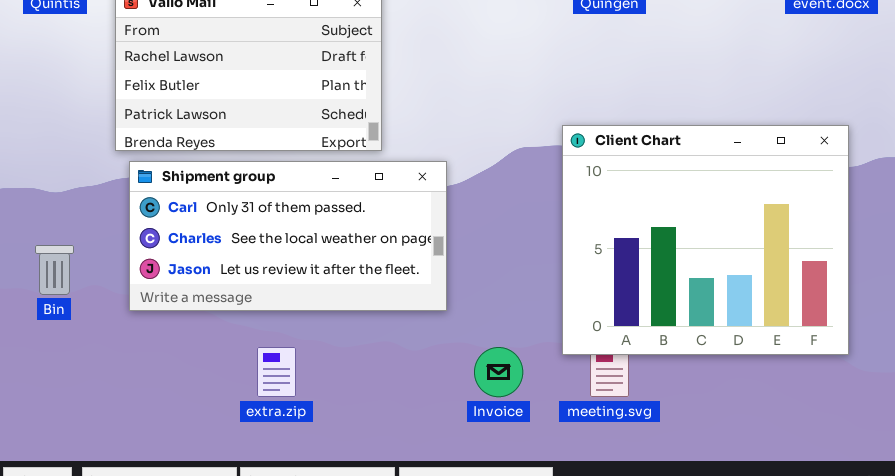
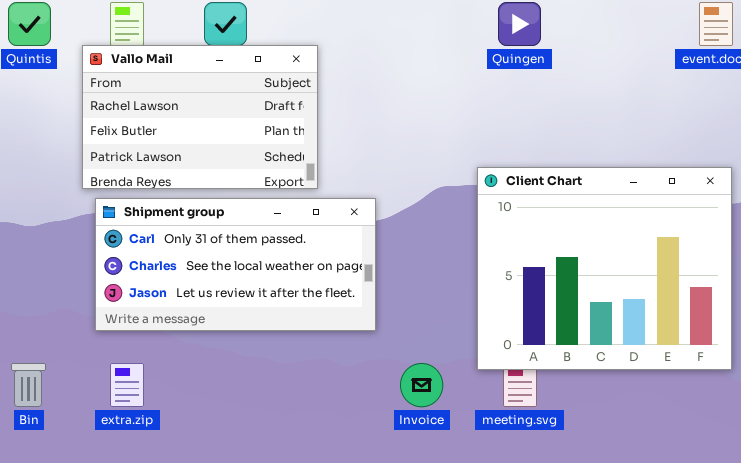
Bin: [35,245,74,295] -> [11,363,46,407], moved
extra.zip: [257,347,296,397] -> [110,363,144,407], moved

